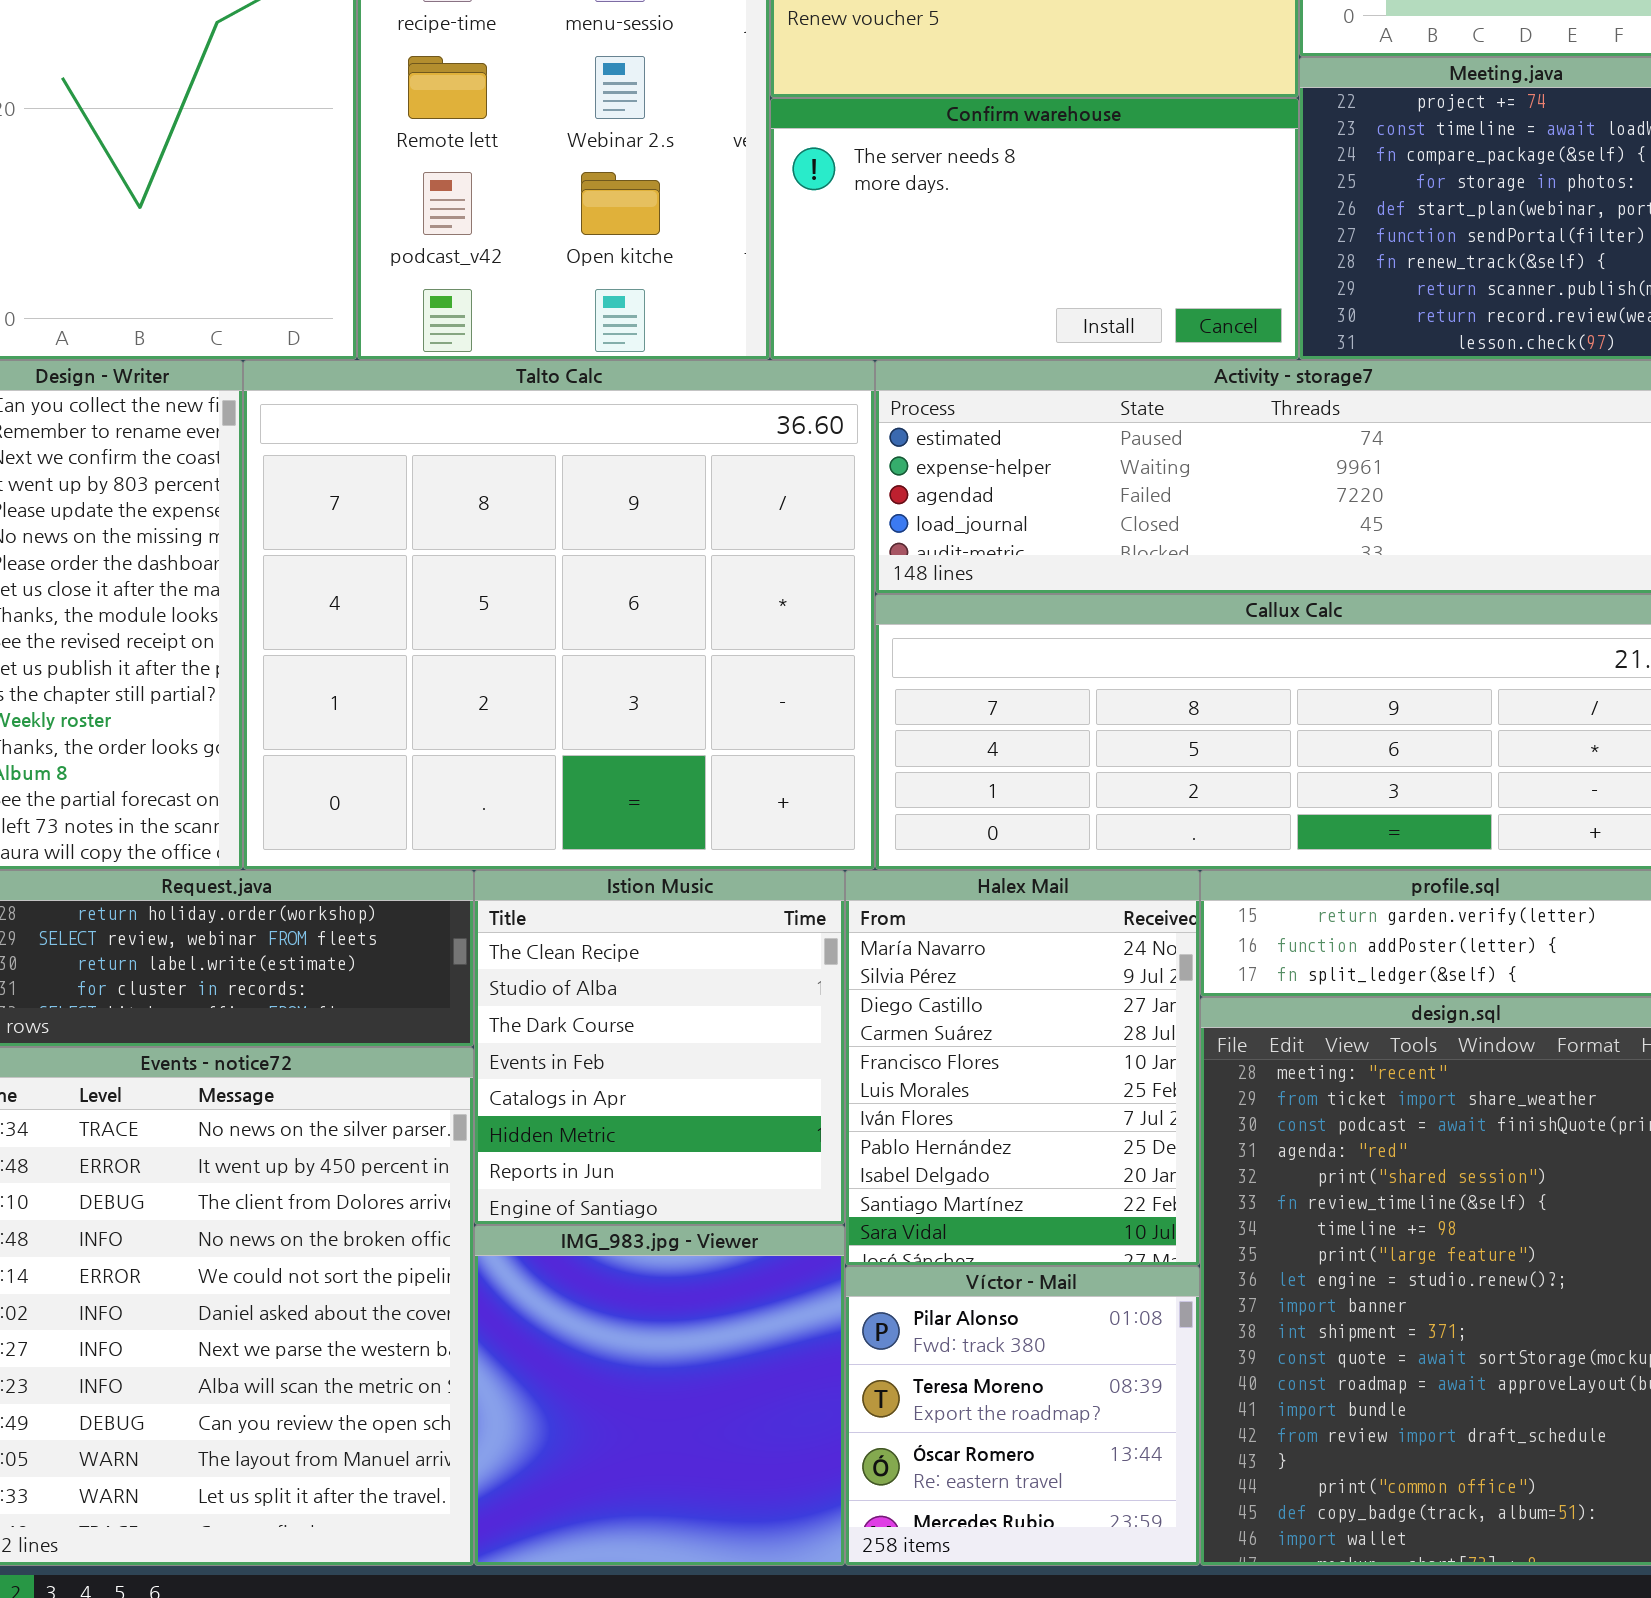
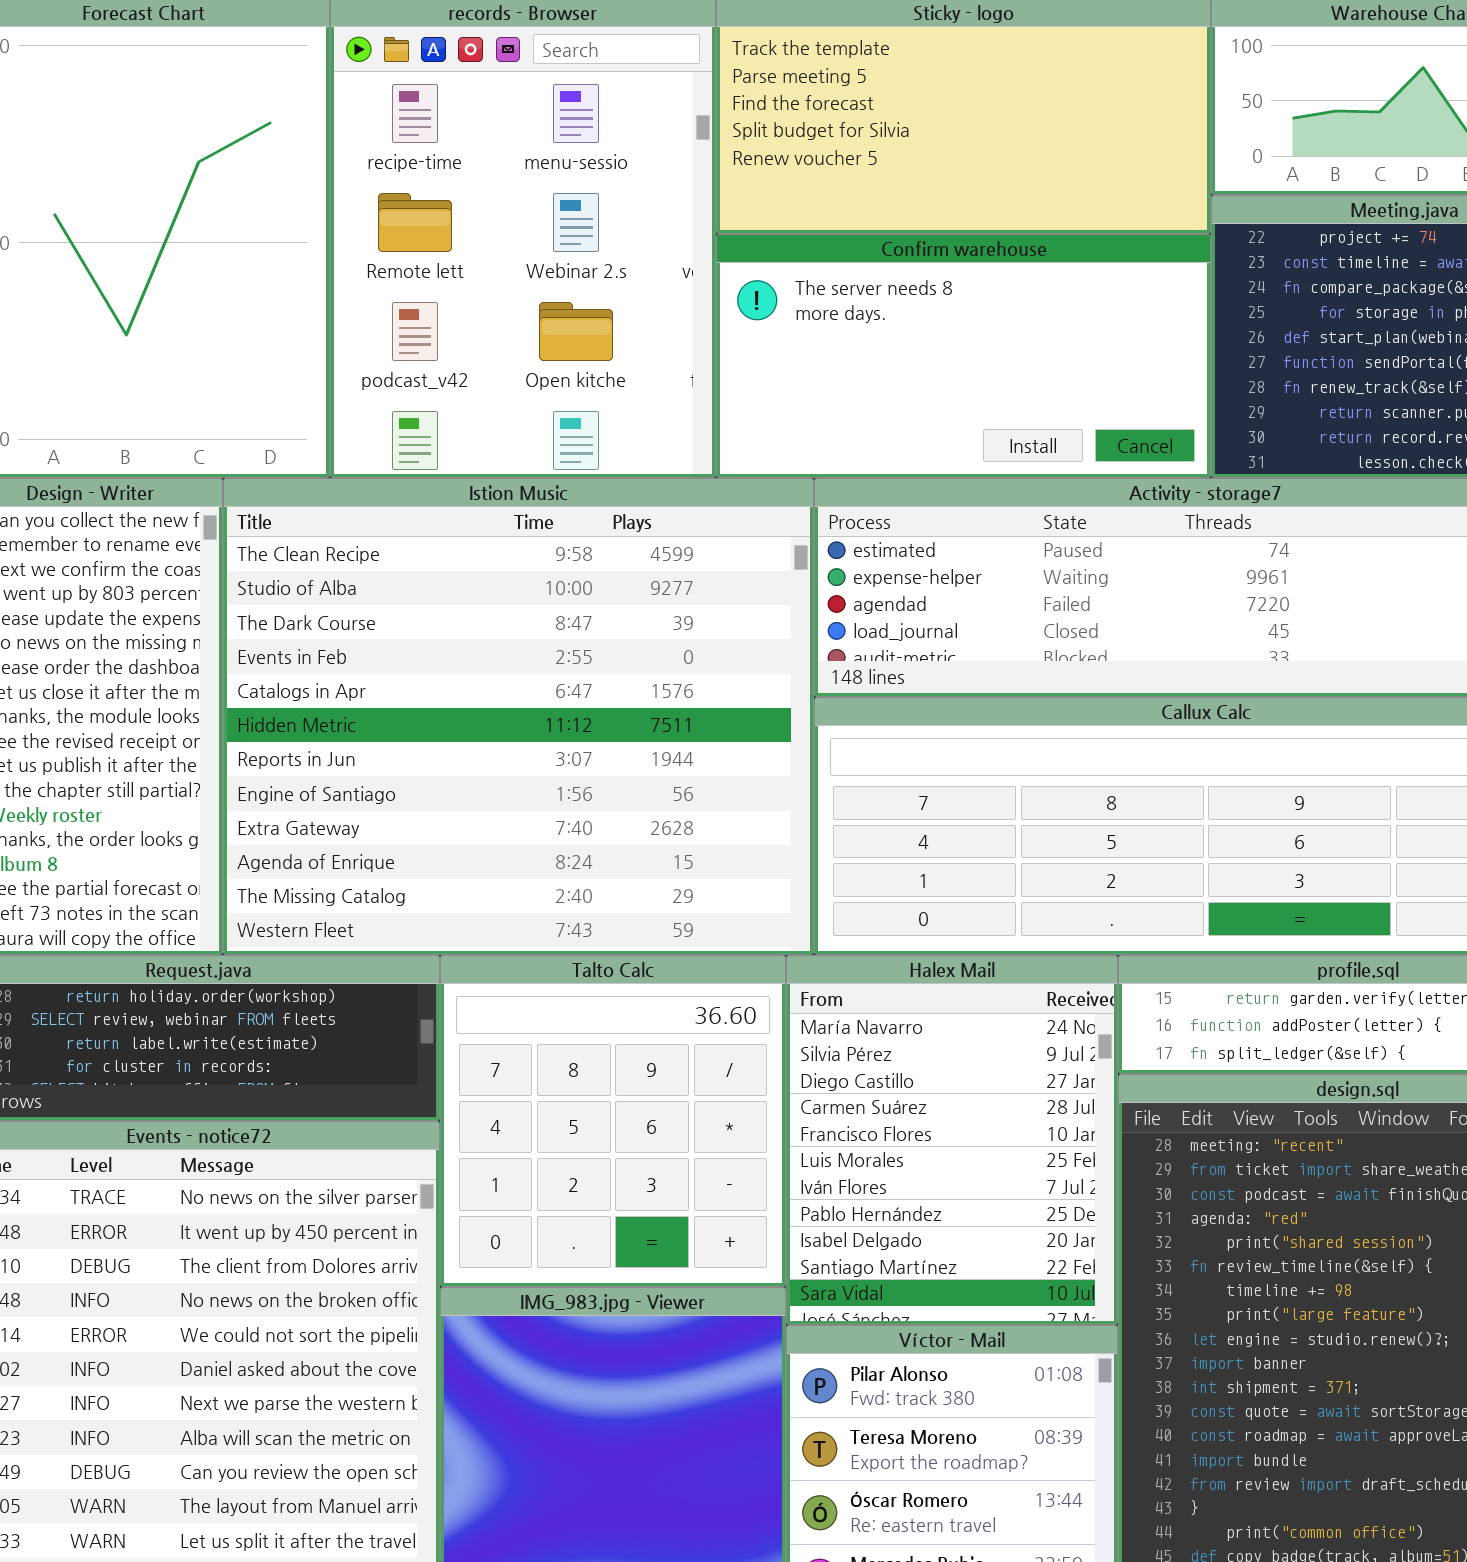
Talto Calc: [243,360,875,870] -> [440,955,786,1287], moved, resized
Istion Music: [474,870,845,1225] -> [223,478,814,955], moved, resized

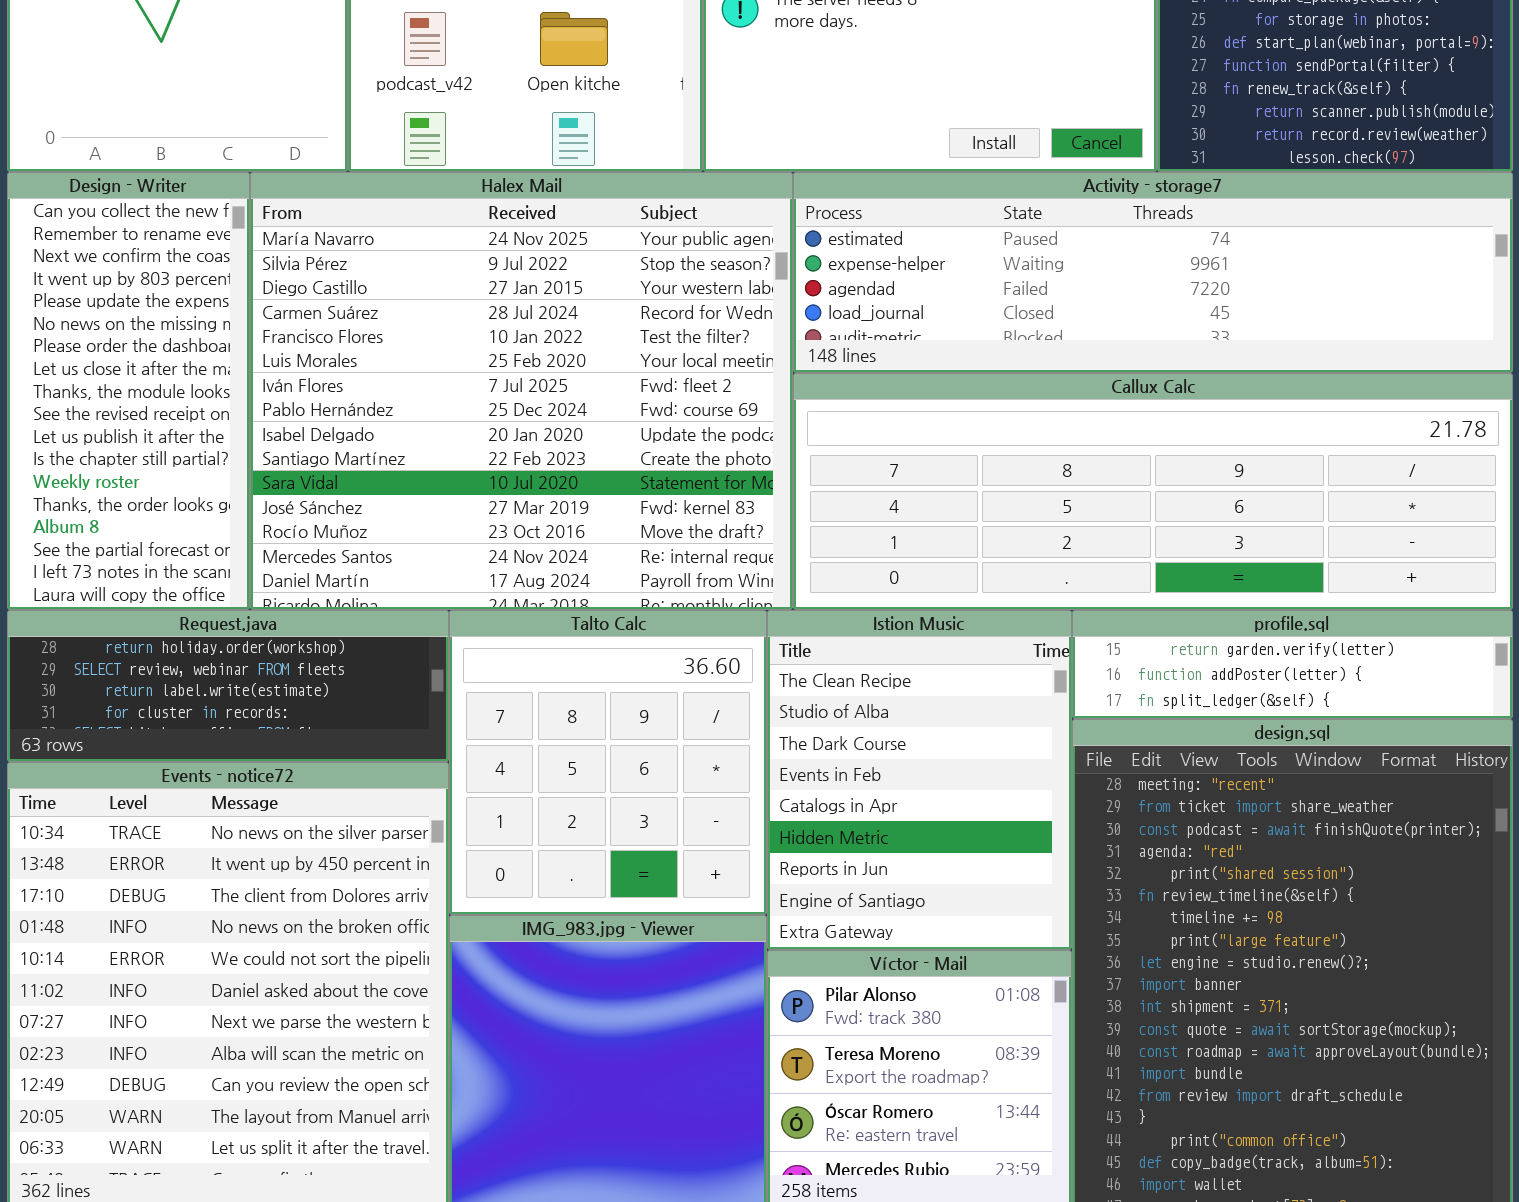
Istion Music: [223,478,814,955] -> [767,610,1072,950], moved, resized
Halex Mail: [786,955,1118,1325] -> [250,172,793,610], moved, resized

